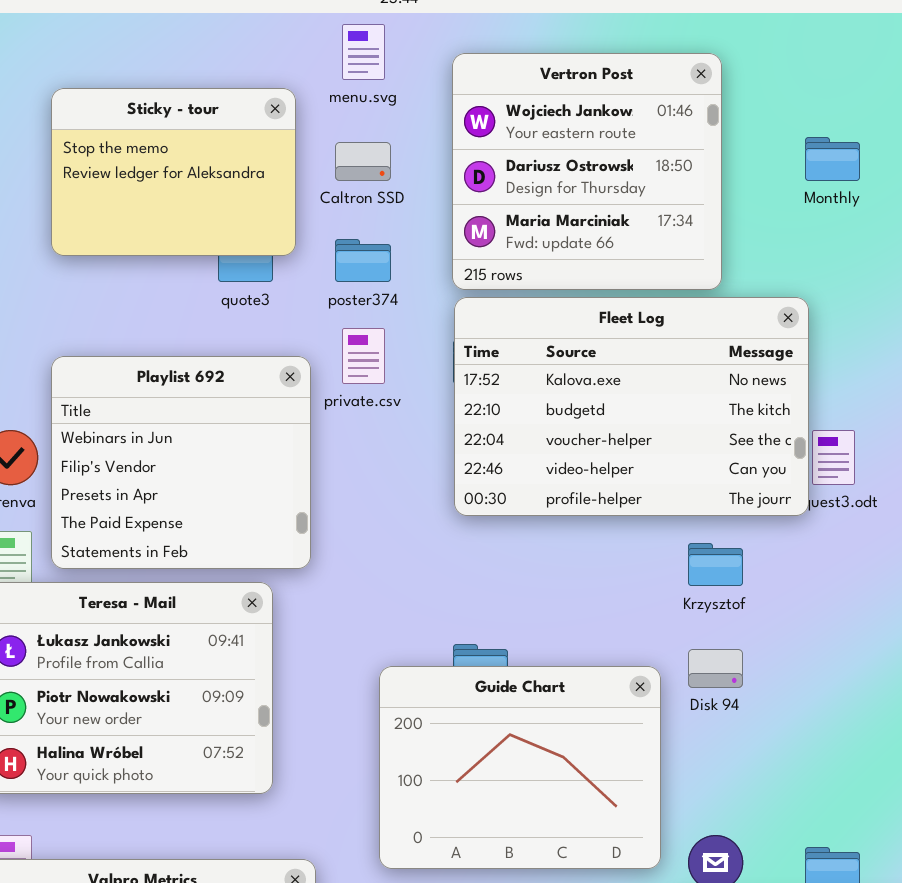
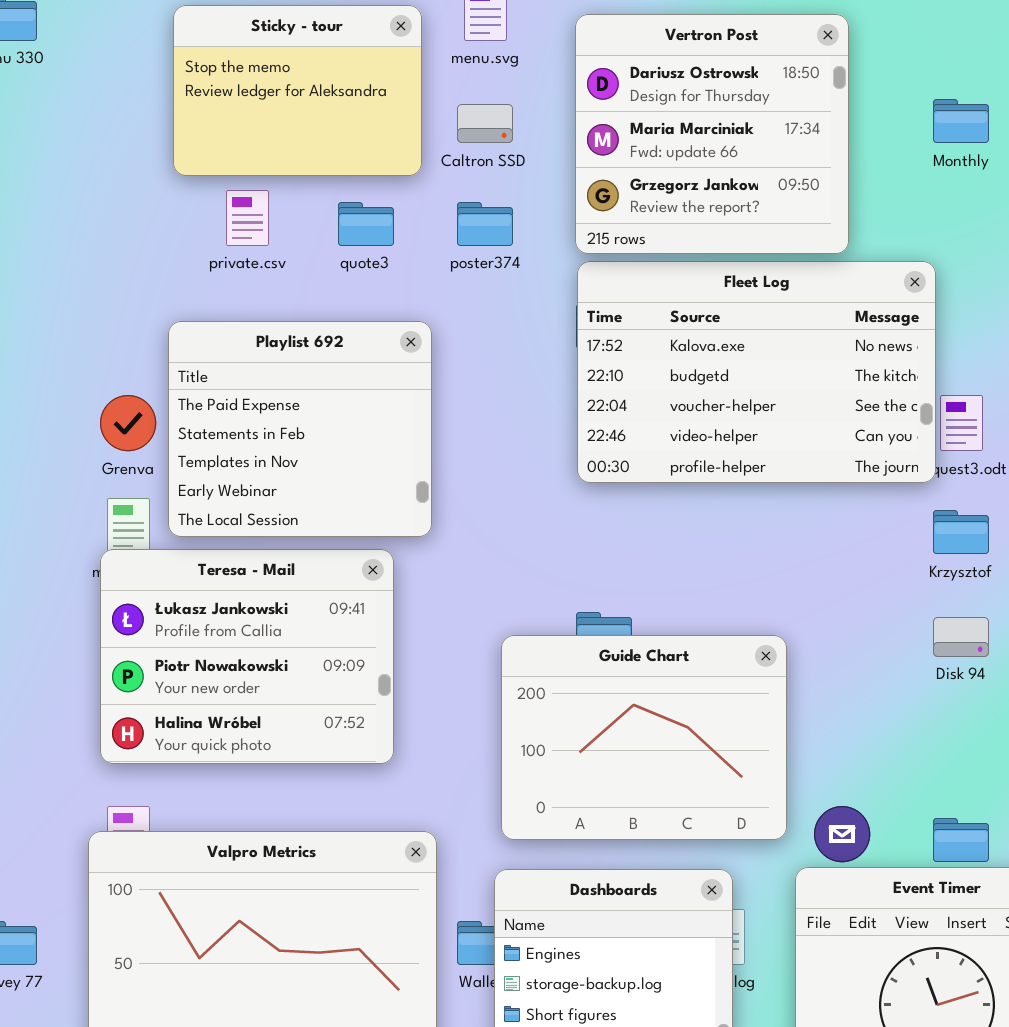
Vertron Post: [452,53,722,290] -> [575,14,849,254], scrolled down 1 row
Sticky - tour: [51,88,296,256] -> [173,5,422,176], moved
private.csv: [342,328,385,384] -> [226,190,269,246], moved
Playlist 692: [51,356,311,569] -> [168,321,432,537], scrolled down 3 rows
Krzysztof: [688,543,743,586] -> [933,510,989,554], moved
Disk 94: [688,649,743,688] -> [933,617,989,657], moved

